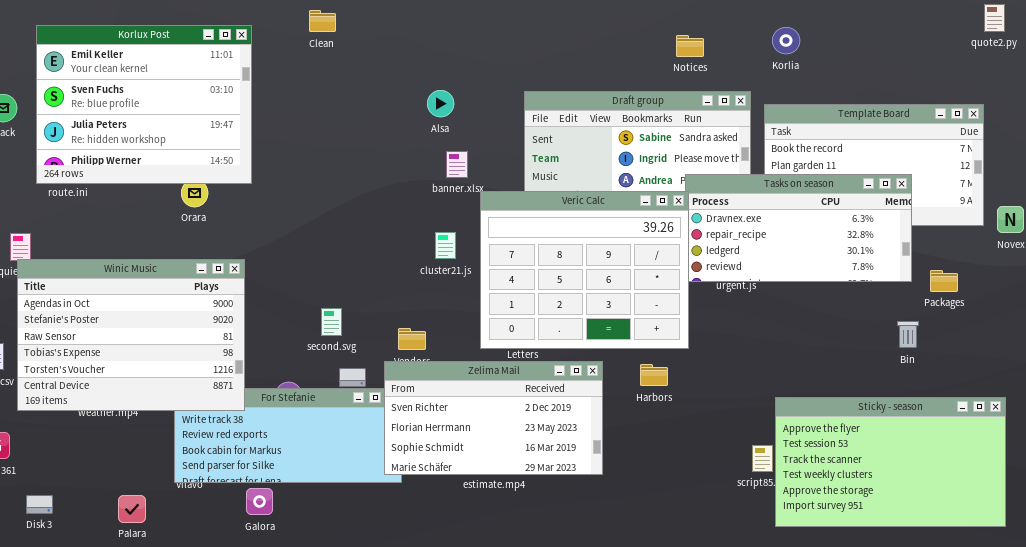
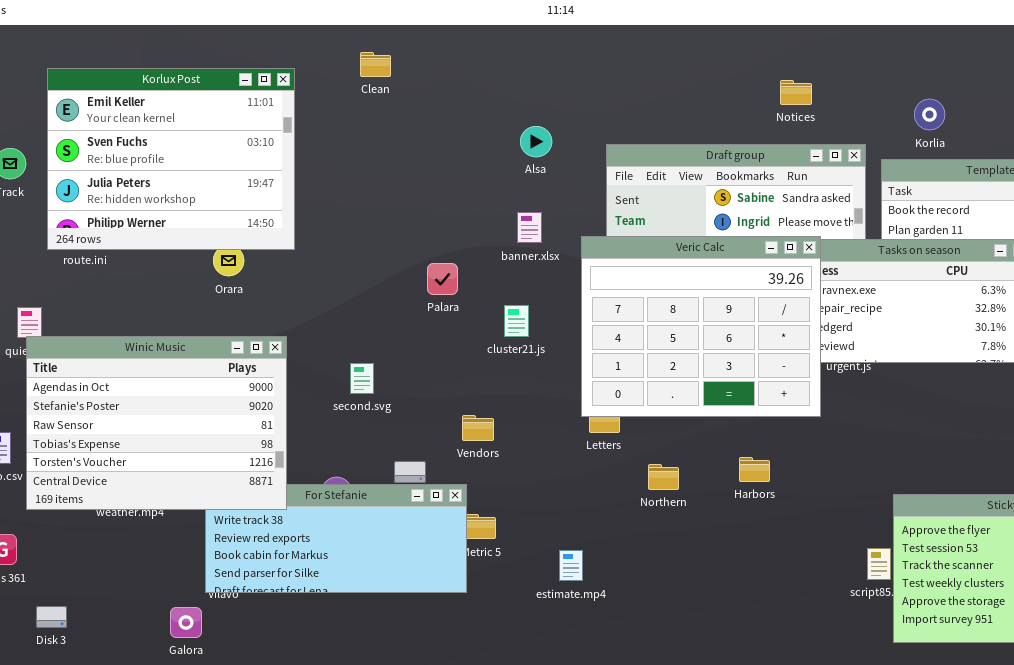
Korlia: [772,27,800,54] -> [914,99,945,130], moved
Alsa: [427,90,454,117] -> [520,126,552,157], moved
Veric Calc: [480,191,689,349] -> [581,236,821,417], moved
second.svg: [321,308,342,336] -> [350,363,374,394], moved
Zelima Mail: [384,361,603,475] -> none, closed
Galora: [246,488,273,515] -> [170,607,202,638], moved
Palara: [118,495,146,523] -> [427,263,458,295], moved

